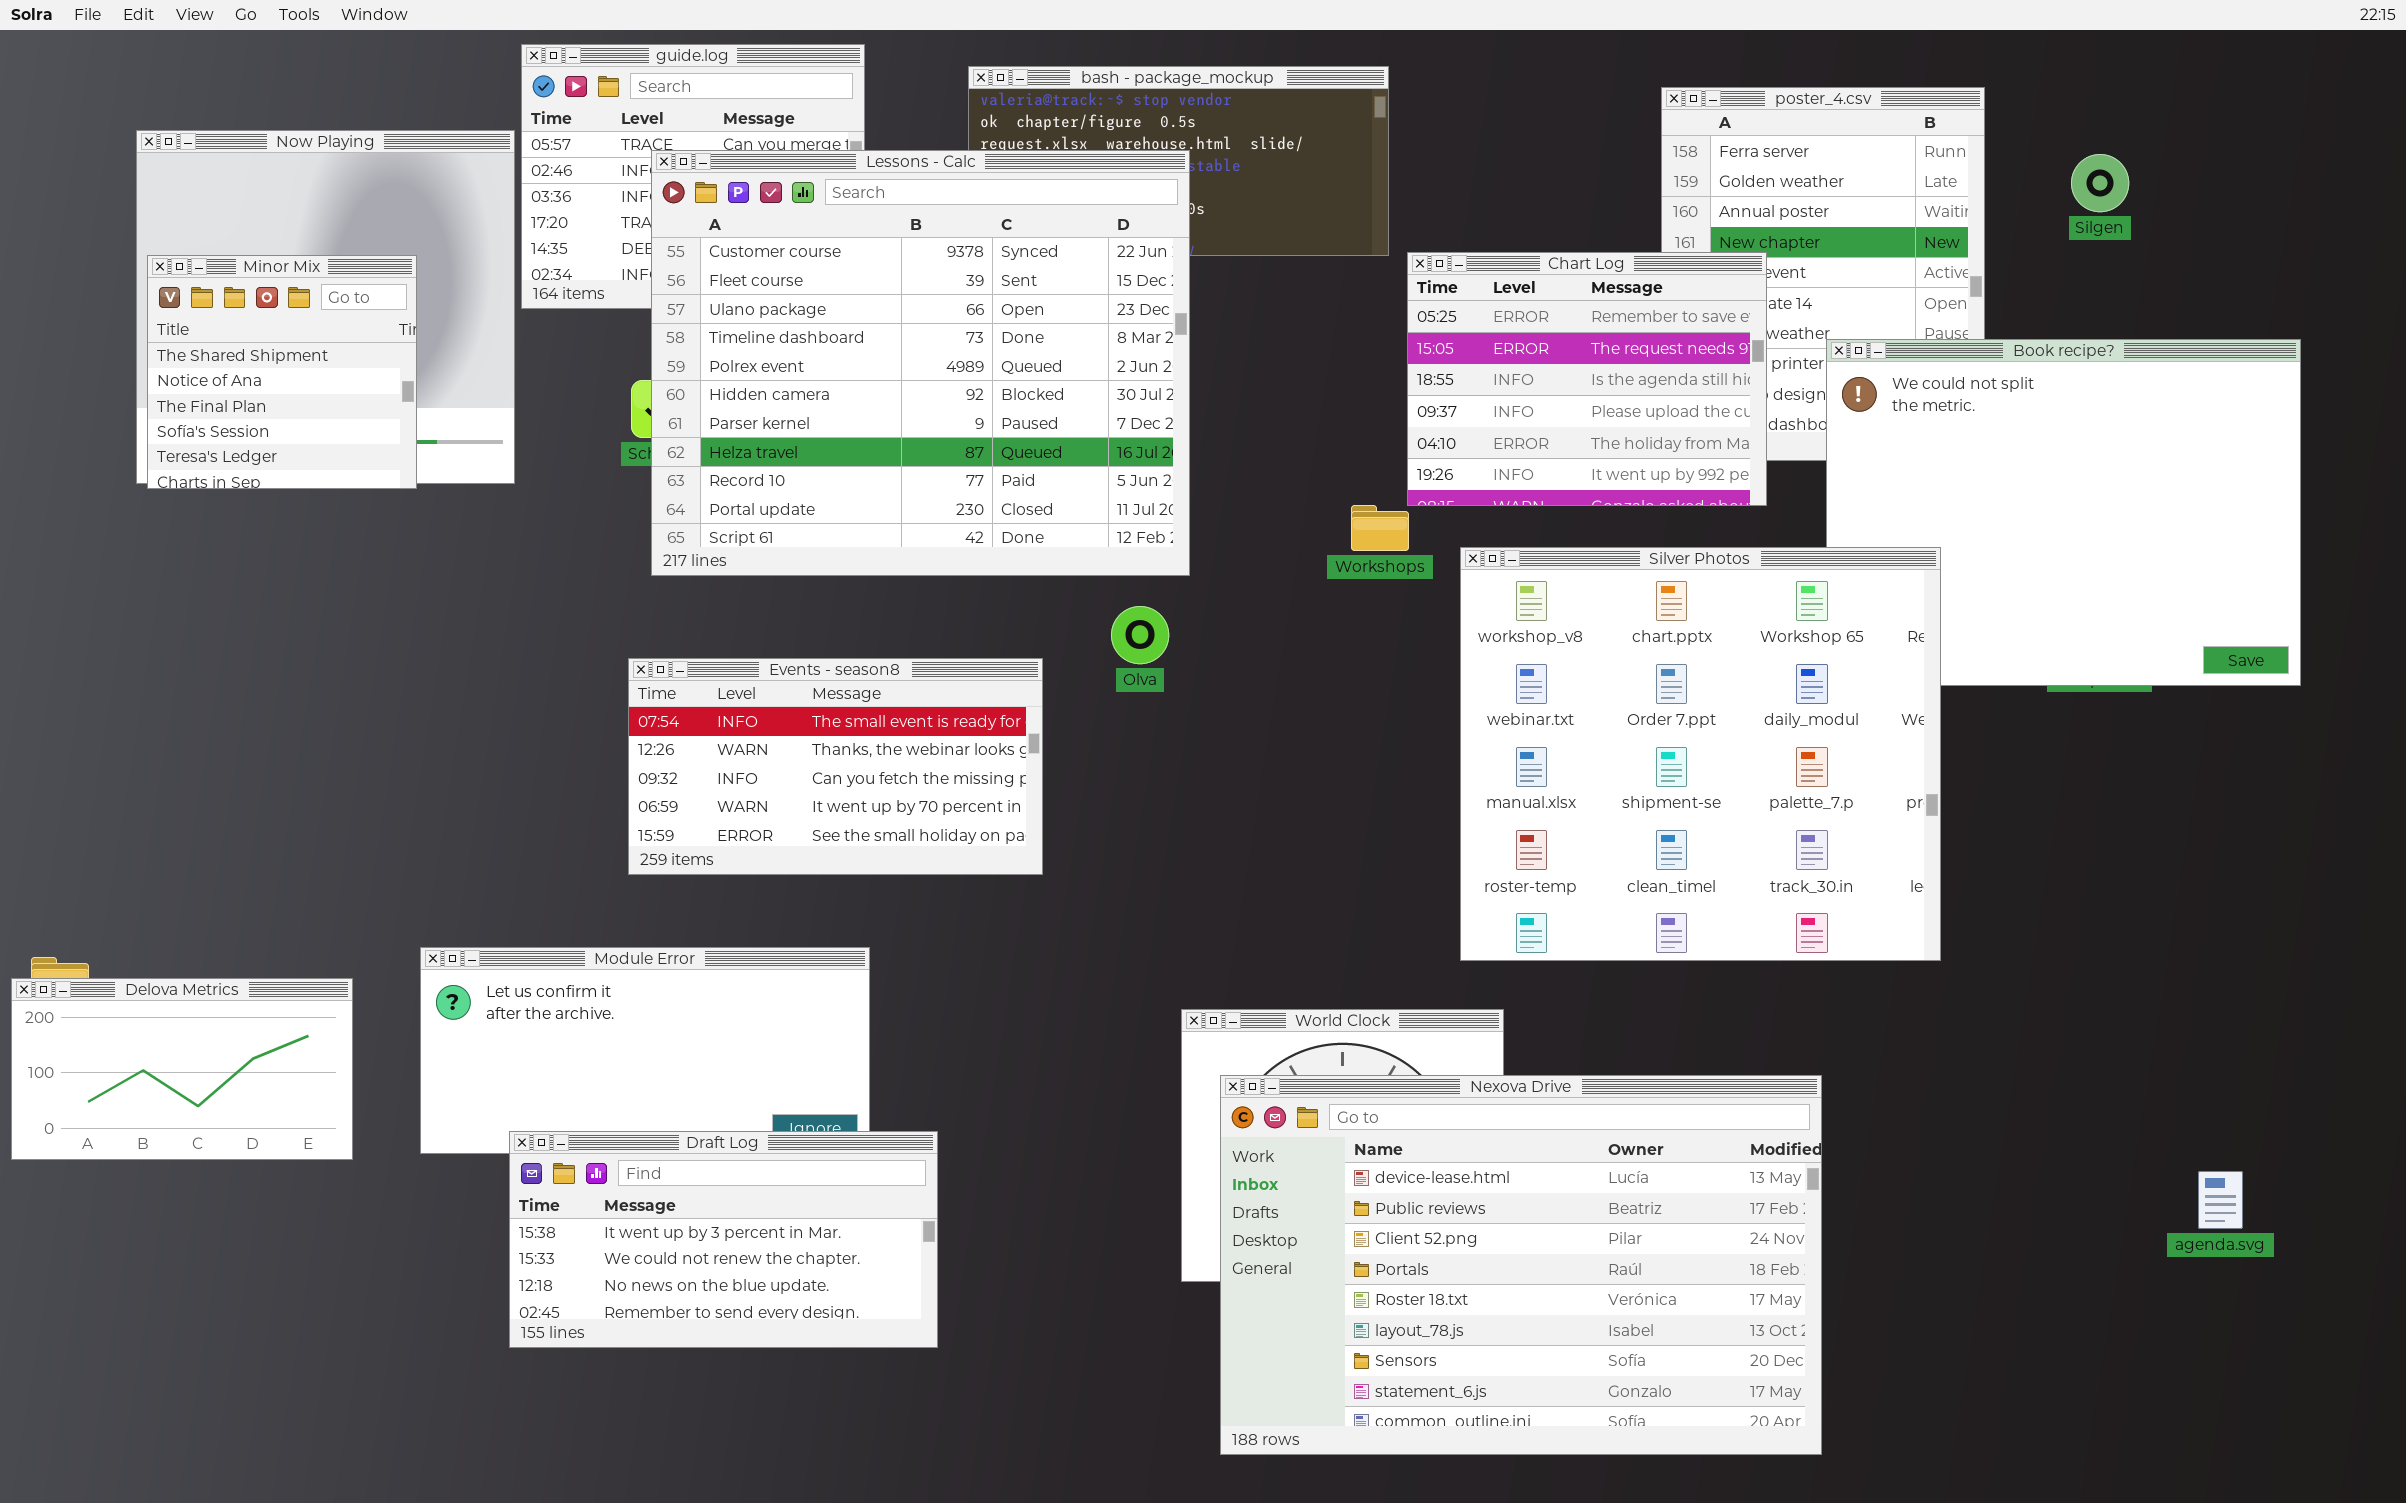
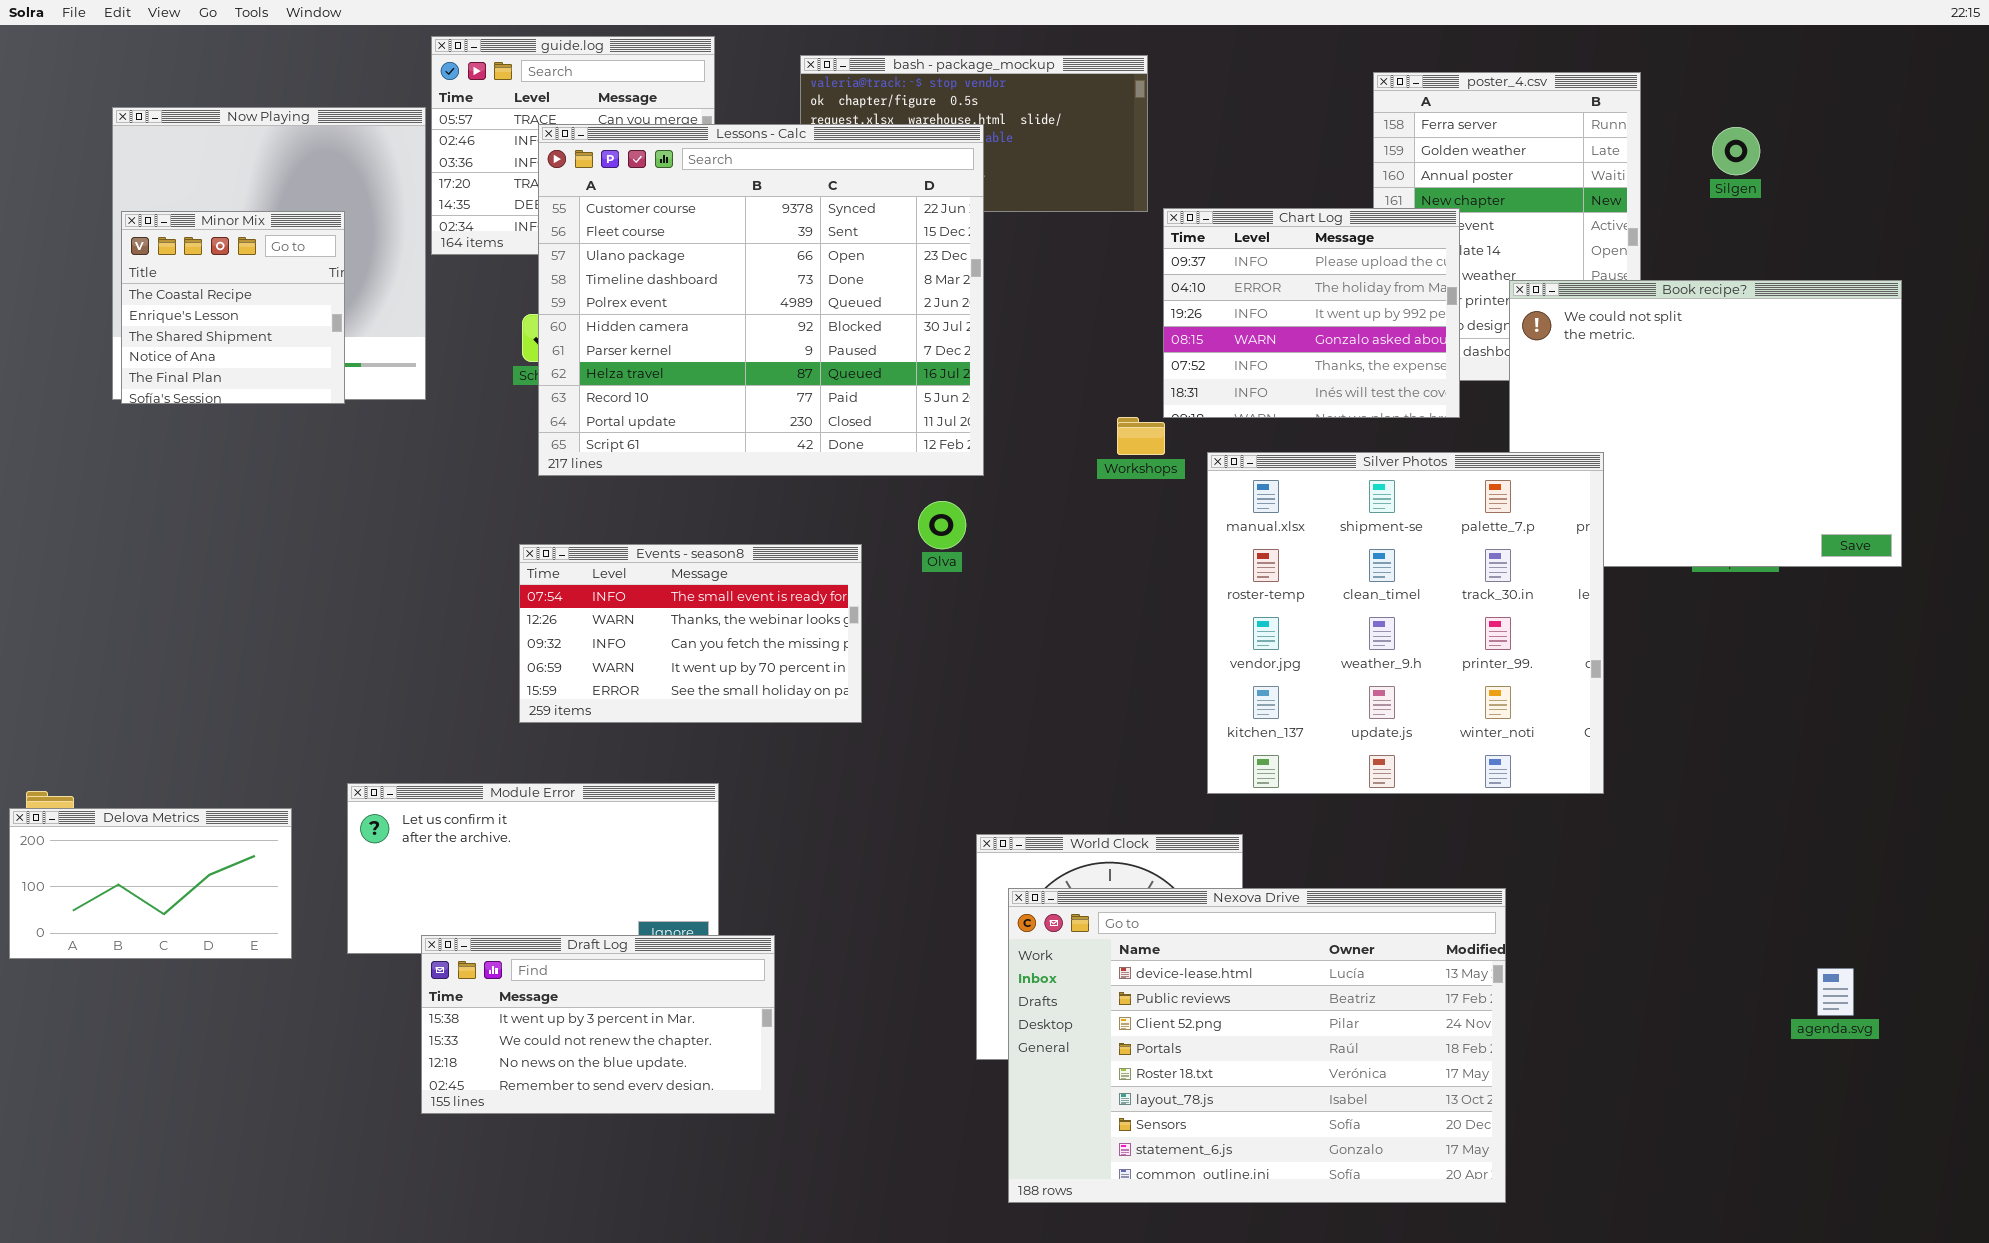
Chart Log: [1407,252,1767,506] -> [1163,208,1460,418], scrolled down 3 rows
Minor Mix: [147,255,417,489] -> [121,211,345,404], scrolled up 2 rows
Silver Photos: [1460,547,1941,961] -> [1207,452,1604,794], scrolled down 2 rows

